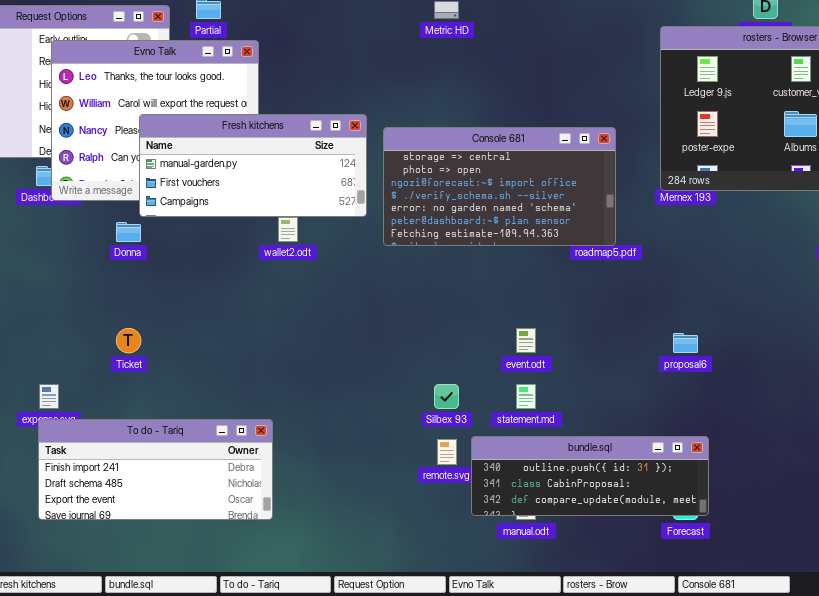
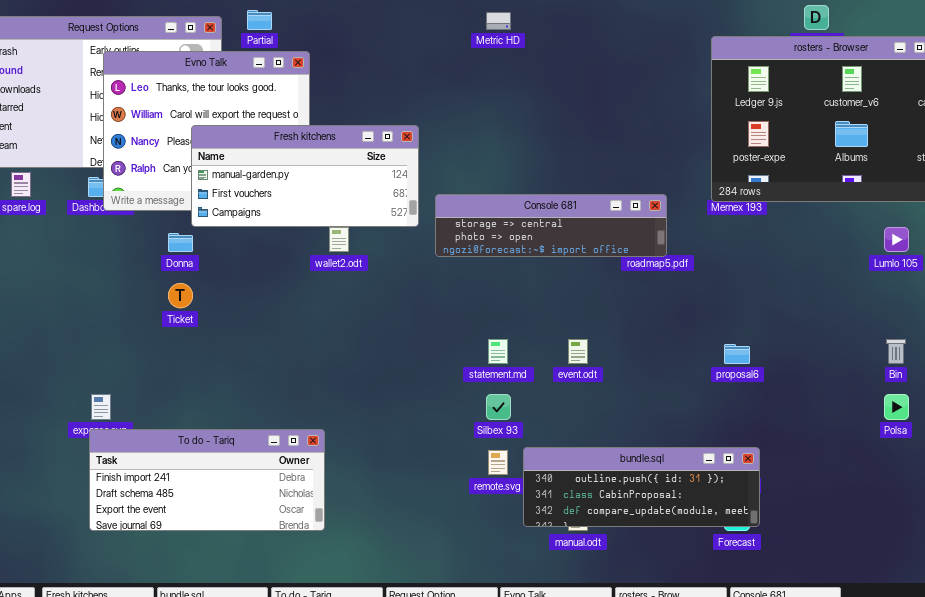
Console 681: [383,127,616,246] -> [435,194,667,257], resized
Ticket: [116,328,141,353] -> [168,283,193,308], moved
statement.md: [516,384,536,409] -> [488,339,508,364], moved

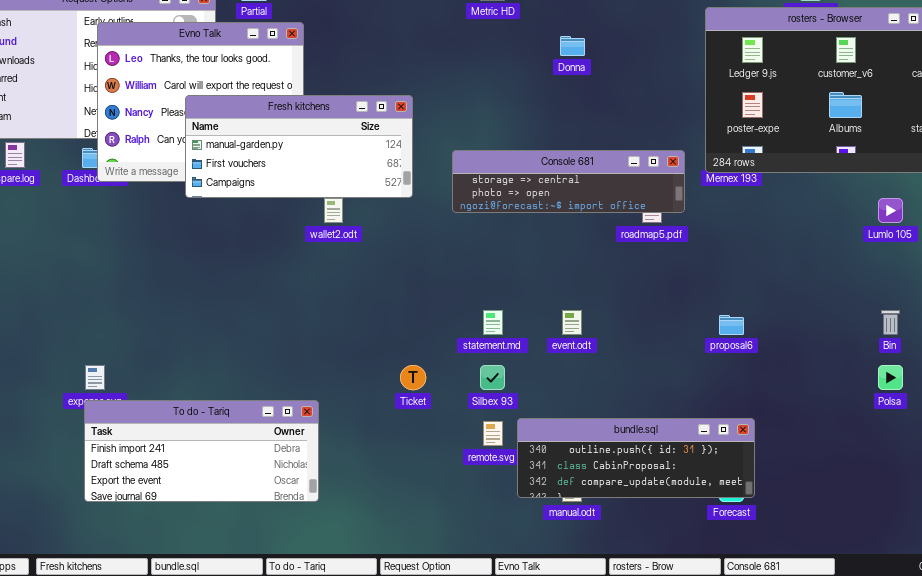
Console 681: [435,194,667,257] -> [452,150,685,213], moved
Donna: [168,233,193,252] -> [560,36,585,56], moved
Ticket: [168,283,193,308] -> [400,365,426,390], moved

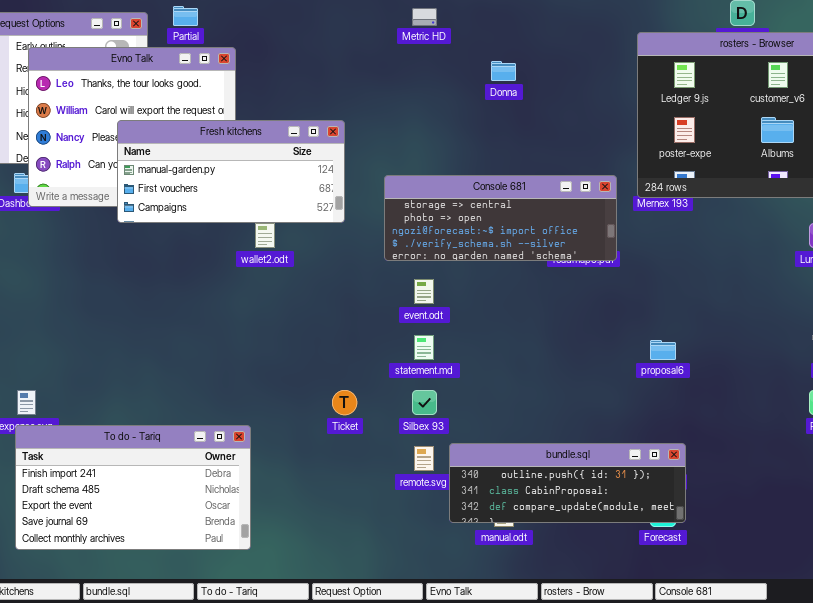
Console 681: [452,150,685,213] -> [384,175,617,261], resized
event.odt: [562,310,582,335] -> [414,279,434,304], moved
To do - Tariq: [84,400,319,502] -> [15,425,251,550], resized

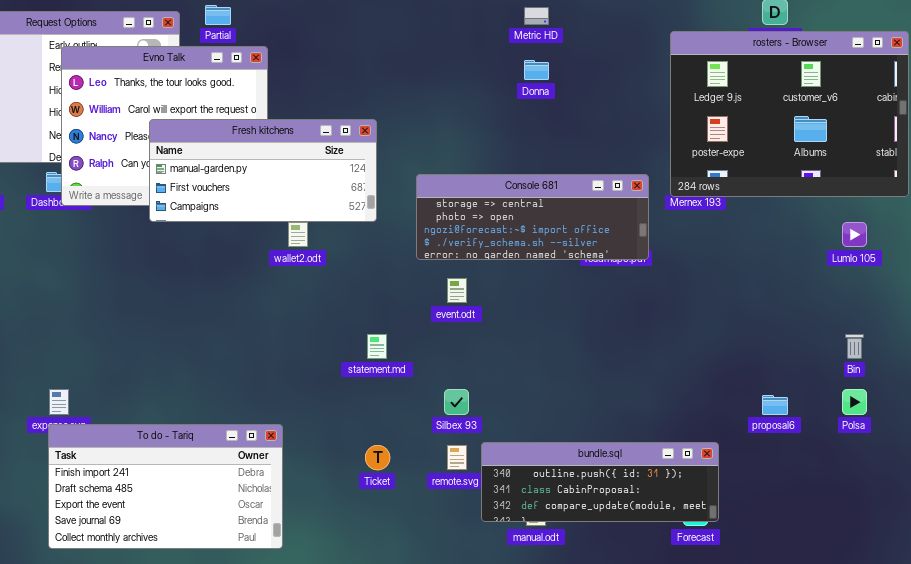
Metric HD: [412,8,437,26] -> [524,7,549,25], moved
statement.md: [414,335,434,360] -> [367,334,387,359], moved
proposal6: [650,340,676,360] -> [762,395,788,415], moved
Ticket: [332,390,357,415] -> [365,445,390,470], moved

